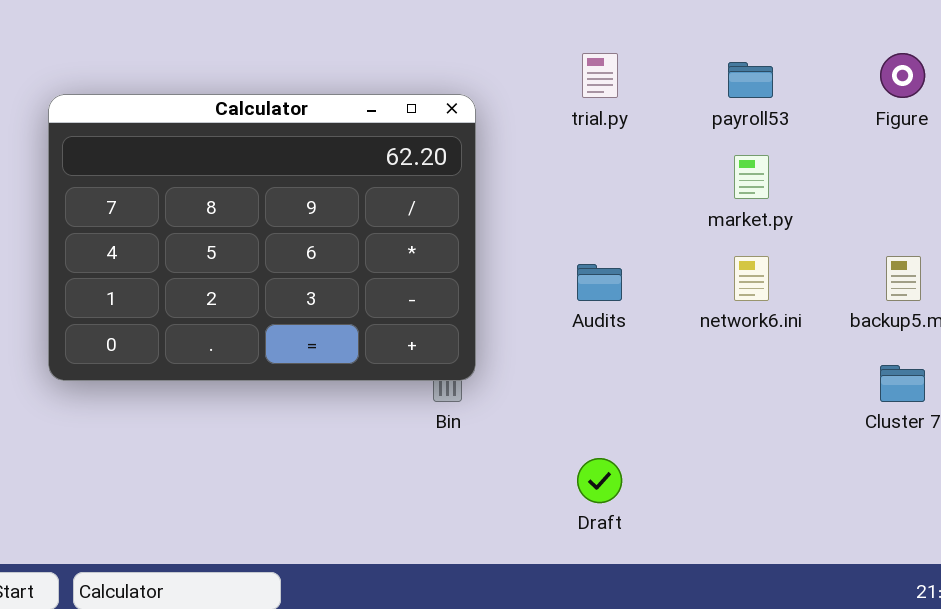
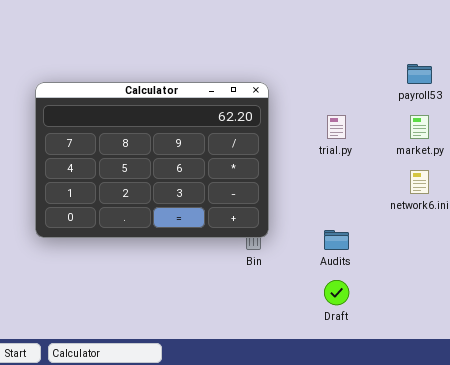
trial.py: [582,53,618,98] -> [327,115,346,139], moved
Audits: [577,264,622,301] -> [324,230,349,250], moved

